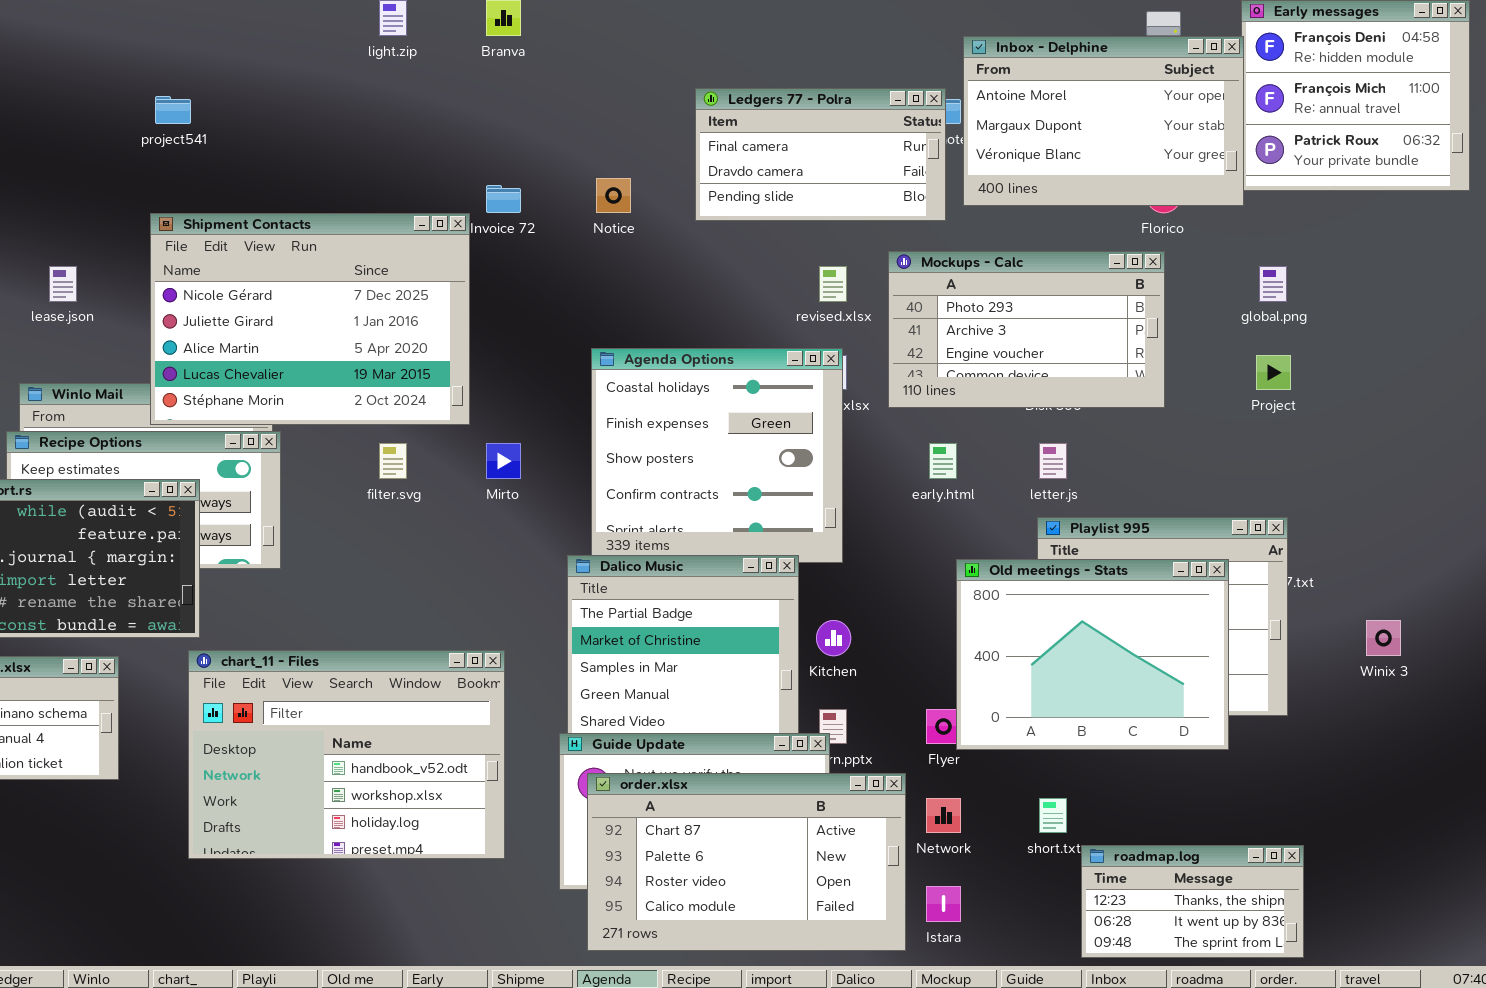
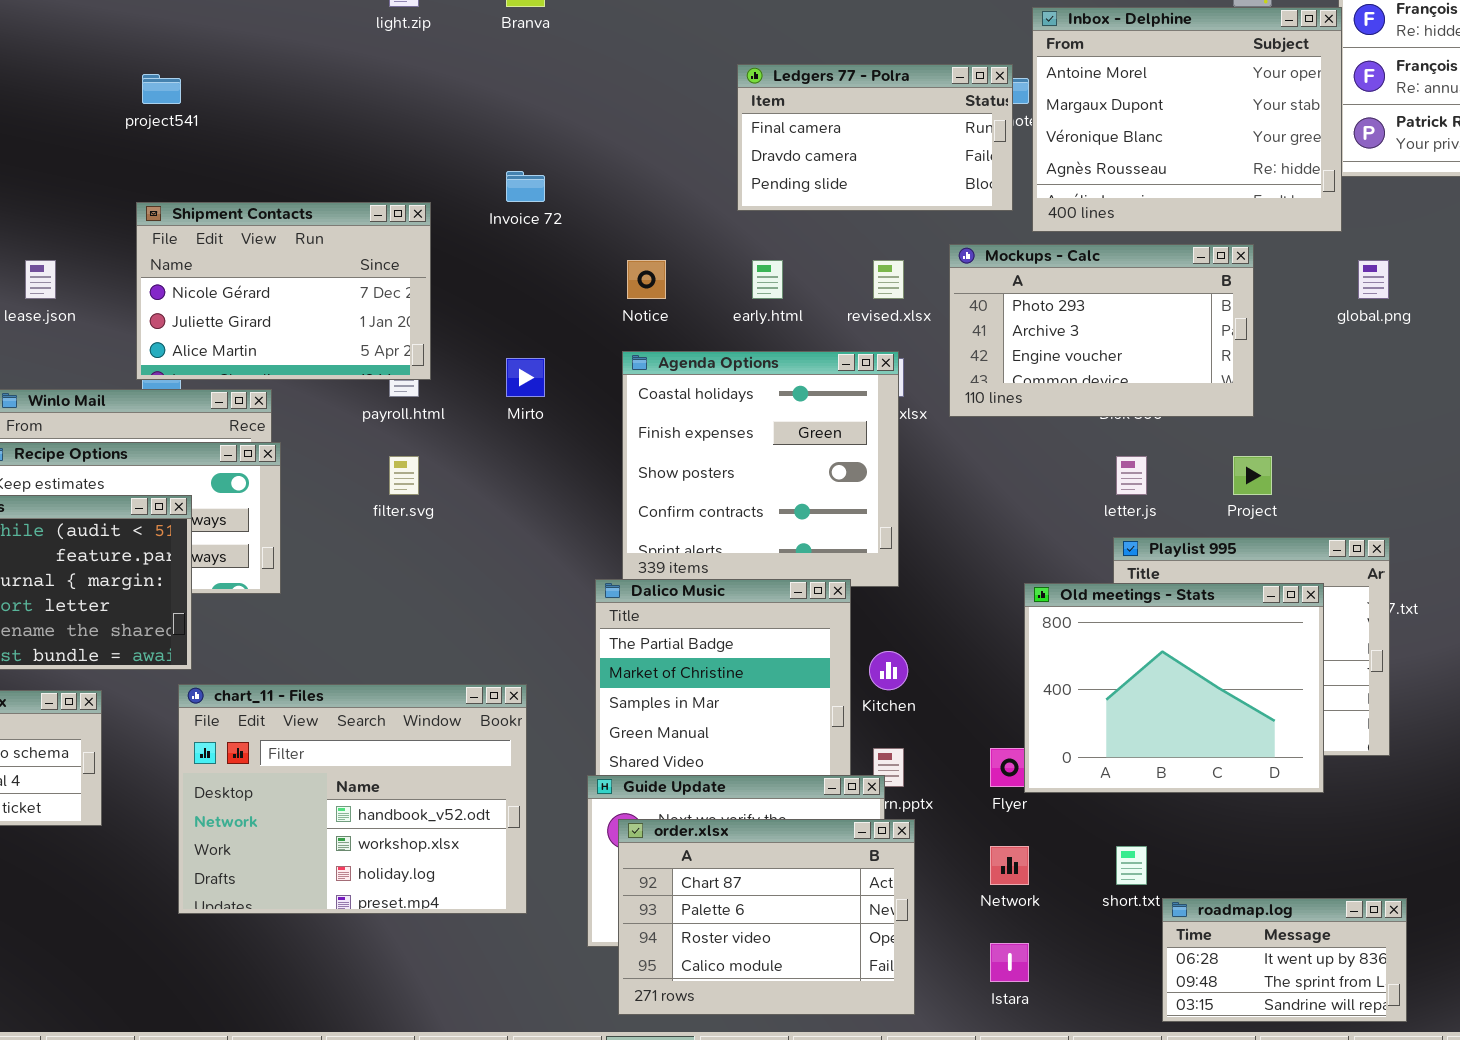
Inbox - Delphine: [963,36,1244,206] -> [1032,7,1342,232], resized
Notice: [596,178,631,213] -> [627,260,666,299], moved
Shipment Contacts: [150,213,470,425] -> [136,202,431,380], resized
Project: [1256,355,1291,390] -> [1233,456,1272,495], moved
Mirto: [486,443,521,479] -> [506,358,545,397], moved
early.html: [929,443,957,479] -> [752,260,783,299], moved
order.xlsx: [587,773,906,951] -> [618,819,915,1015], resized
roadmap.log: [1081,845,1304,958] -> [1162,898,1407,1022], scrolled down 1 row

